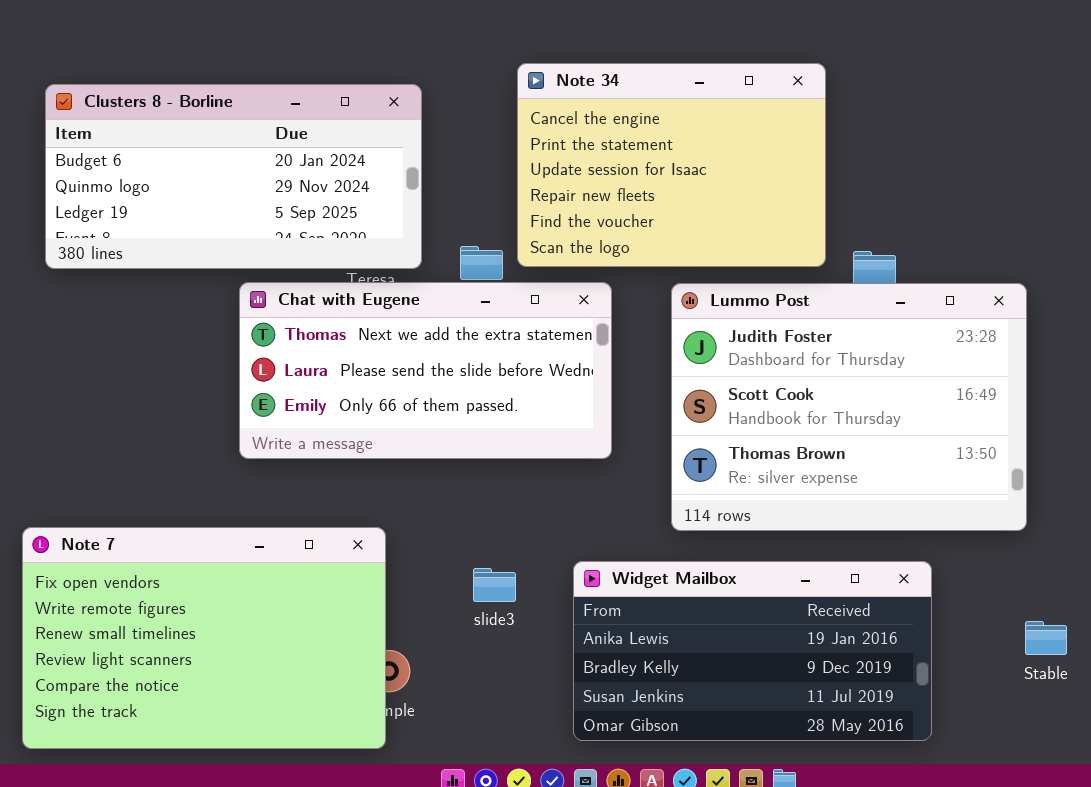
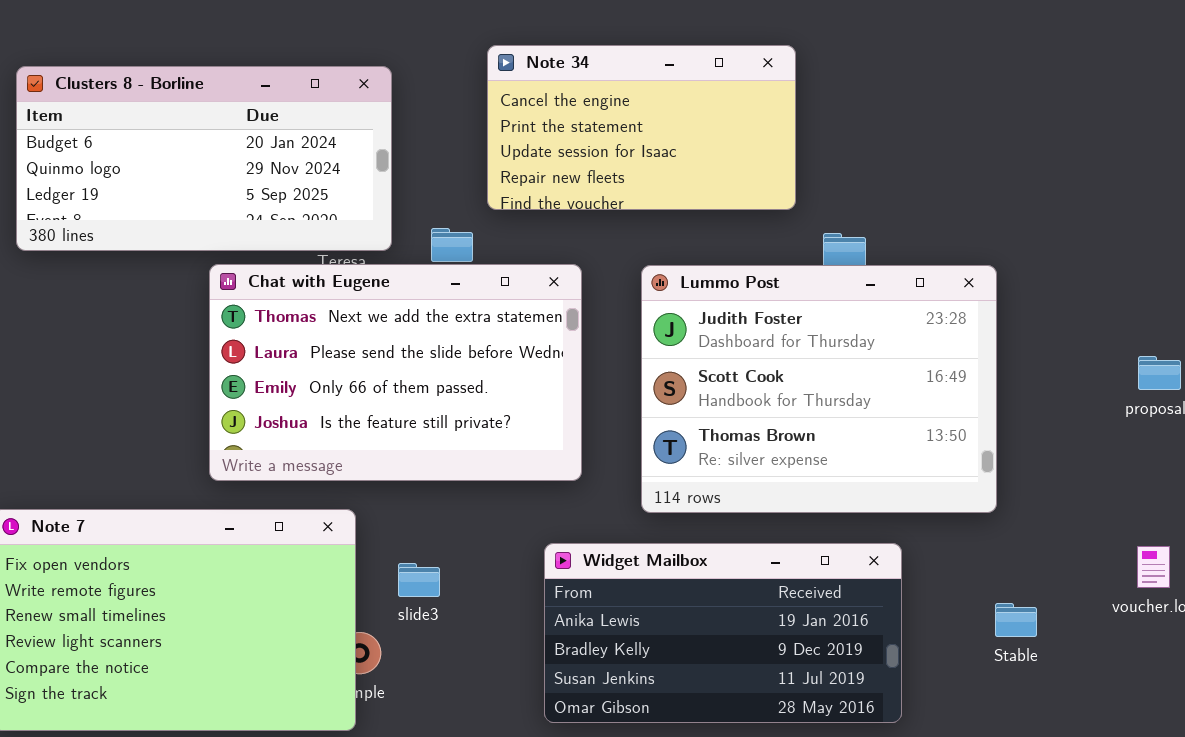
Note 34: [517,63,826,267] -> [487,45,796,210], resized
Chat with Eugene: [239,282,612,459] -> [209,264,582,481], resized
slide3: [473,568,516,602] -> [398,563,440,597], moved

